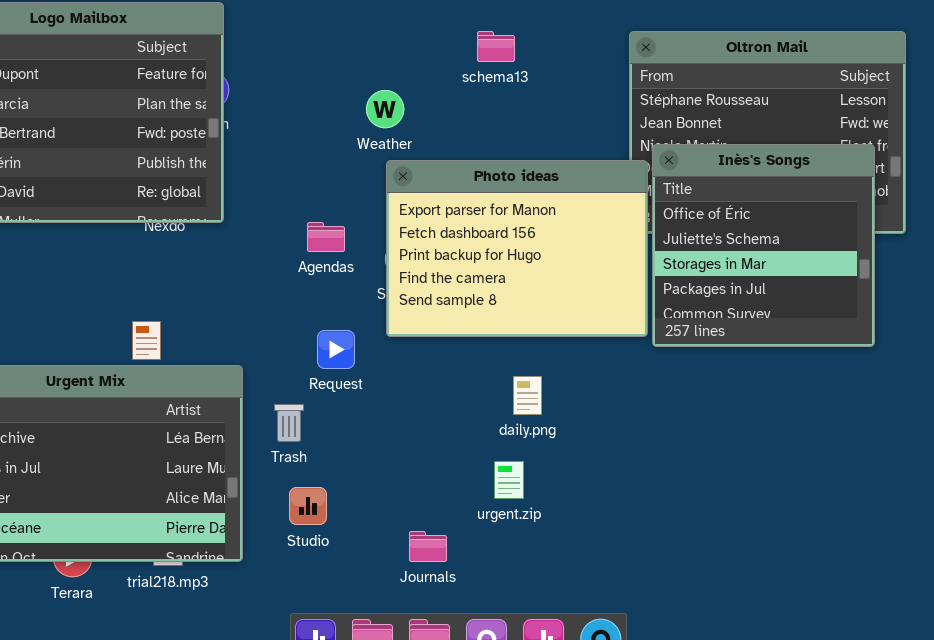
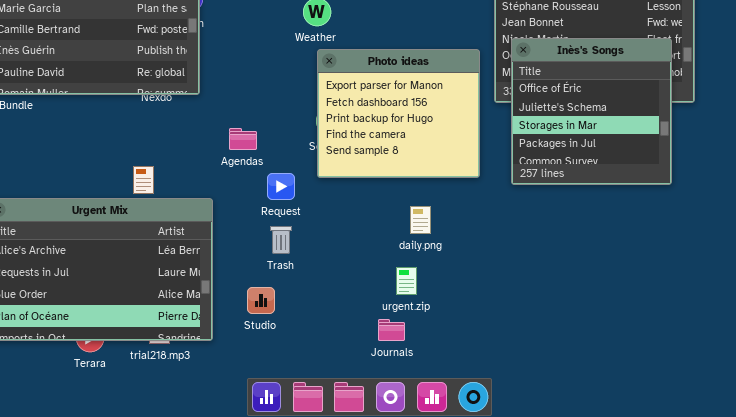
Photo ideas: [386,160,648,337] -> [317,49,480,178], resized
Agendas: [307,222,345,252] -> [229,128,257,150], moved
Trash: [274,404,304,442] -> [270,226,292,254], moved
Journals: [409,531,447,562] -> [378,319,405,341], moved

